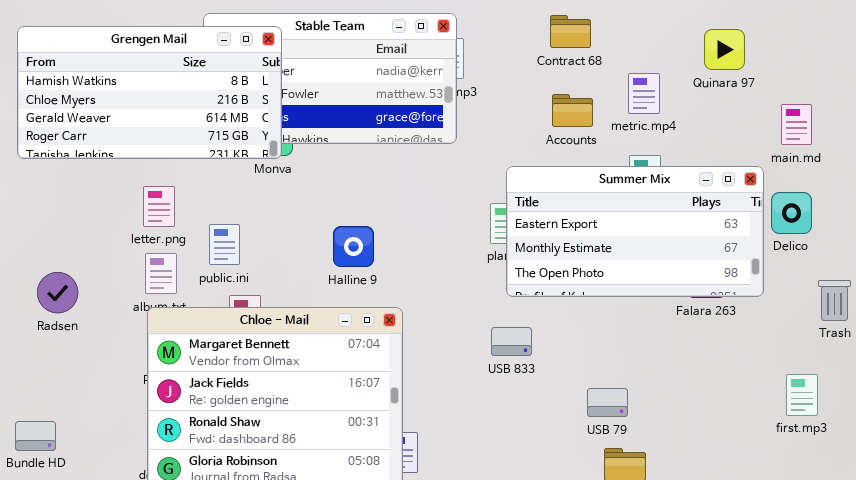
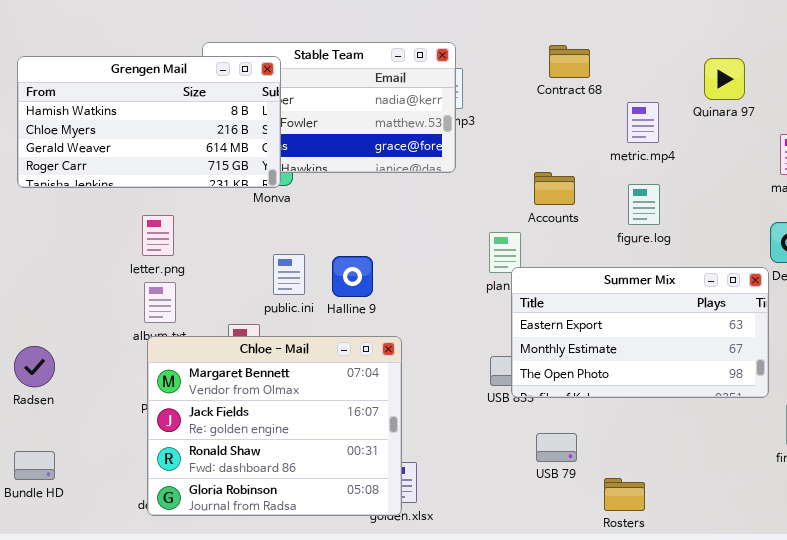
Accounts: [552,94,593,127] -> [534,172,575,205], moved
Summer Mix: [506,166,764,297] -> [511,267,769,398], moved
public.ini: [209,224,240,265] -> [273,254,305,295], moved
Radsen: [37,272,78,313] -> [14,346,55,387], moved
USB 79: [587,388,628,417] -> [536,433,577,462], moved

